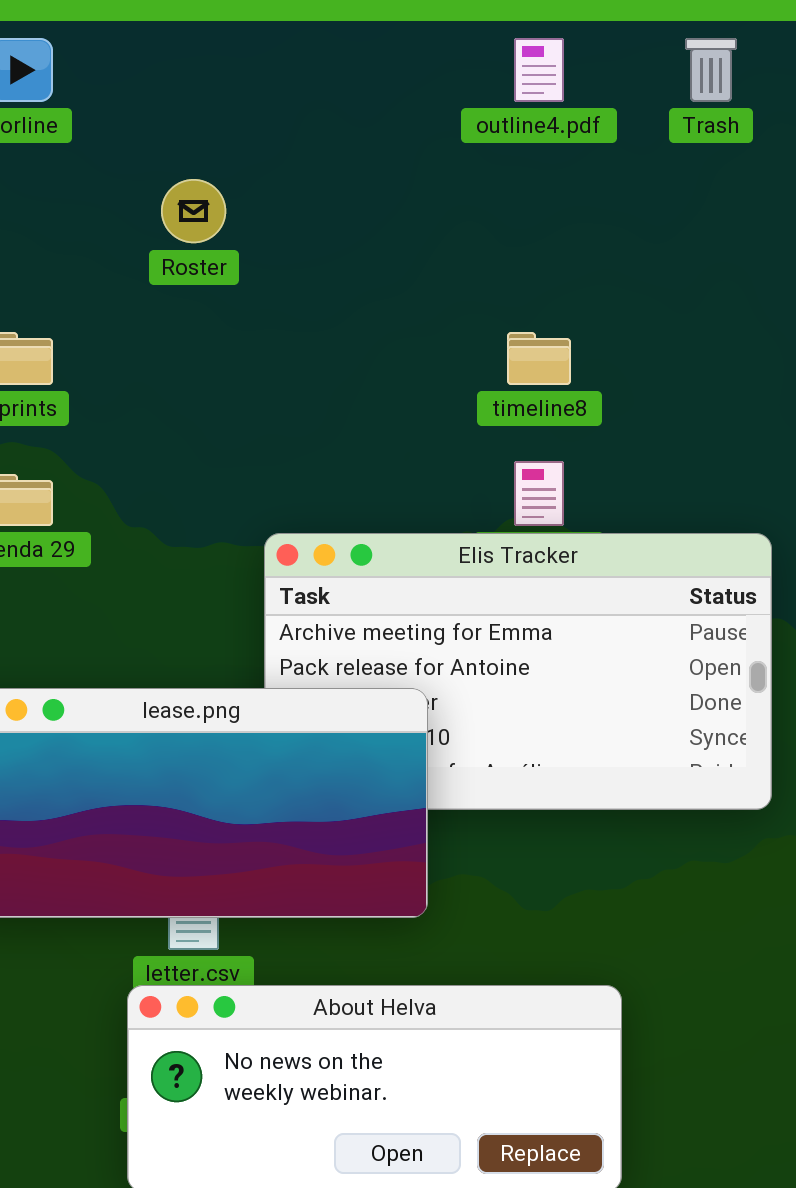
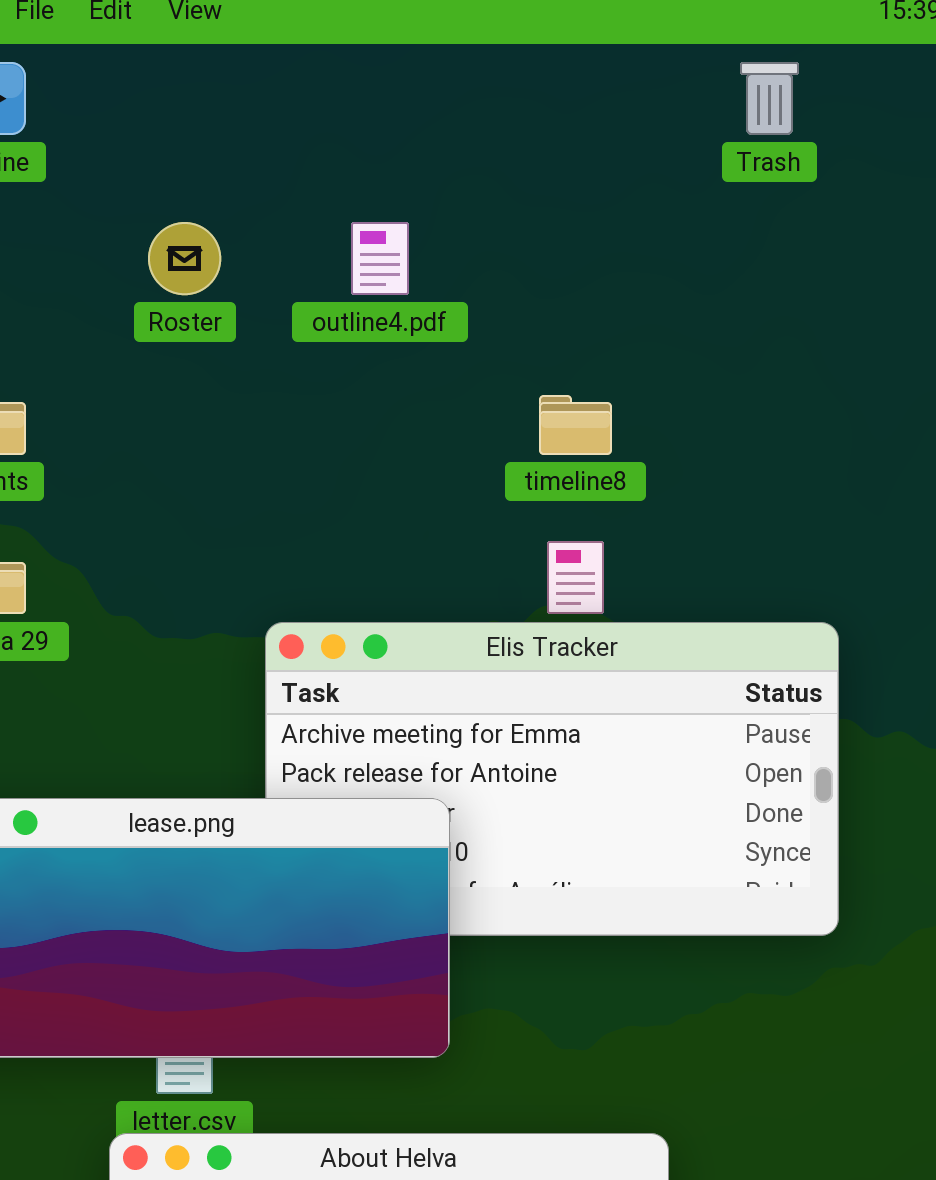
outline4.pdf: [514,38,564,102] -> [351,222,409,295], moved

